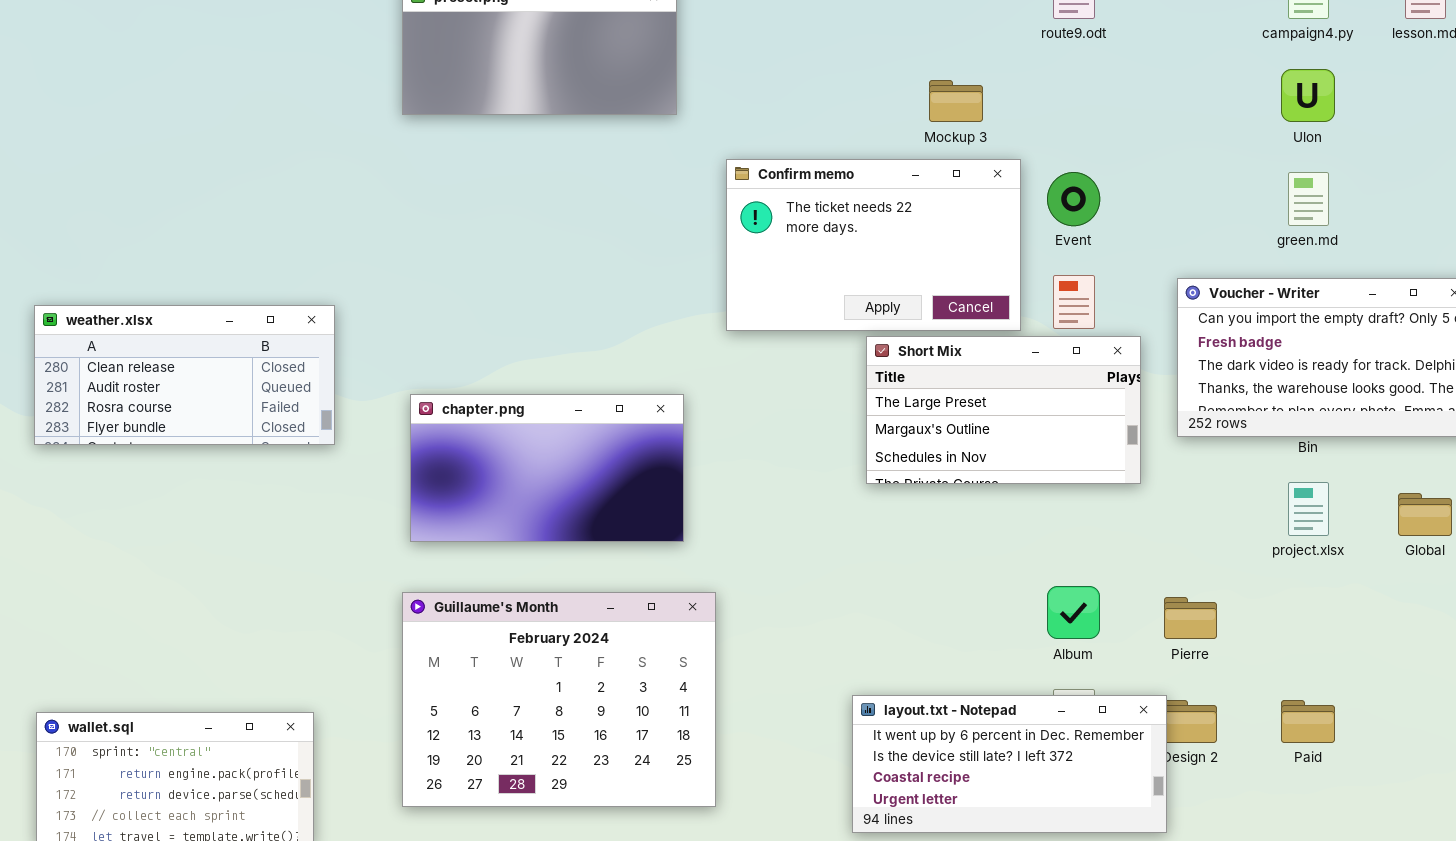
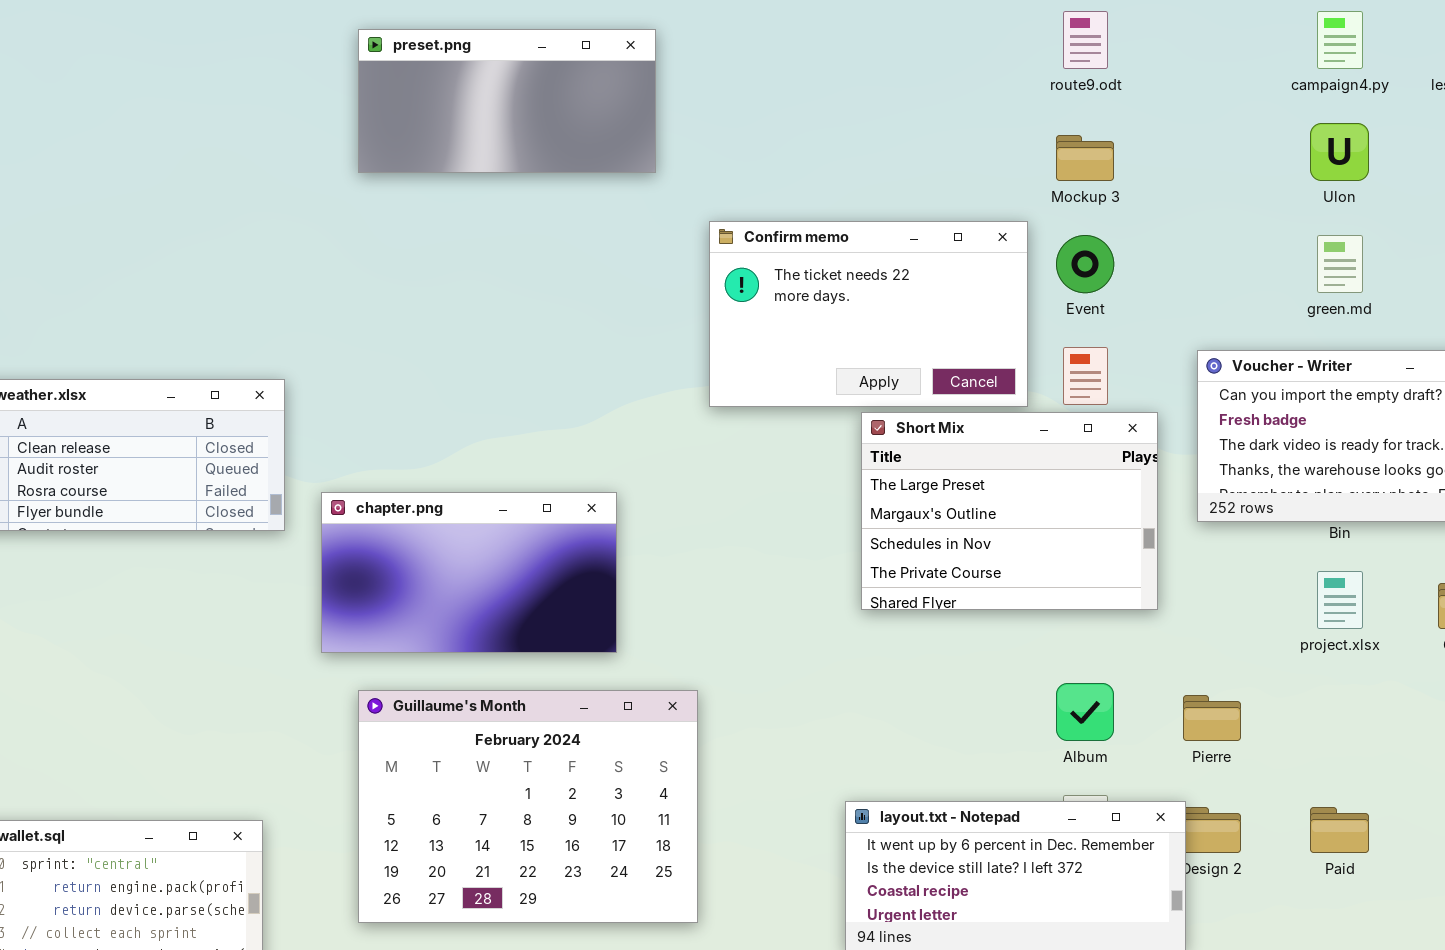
Mockup 3: [929,80,983,122] -> [1056,135,1114,181], moved
Short Mix: [866,336,1141,484] -> [861,412,1158,610], resized
chapter.png: [410,394,684,542] -> [321,492,617,653], moved

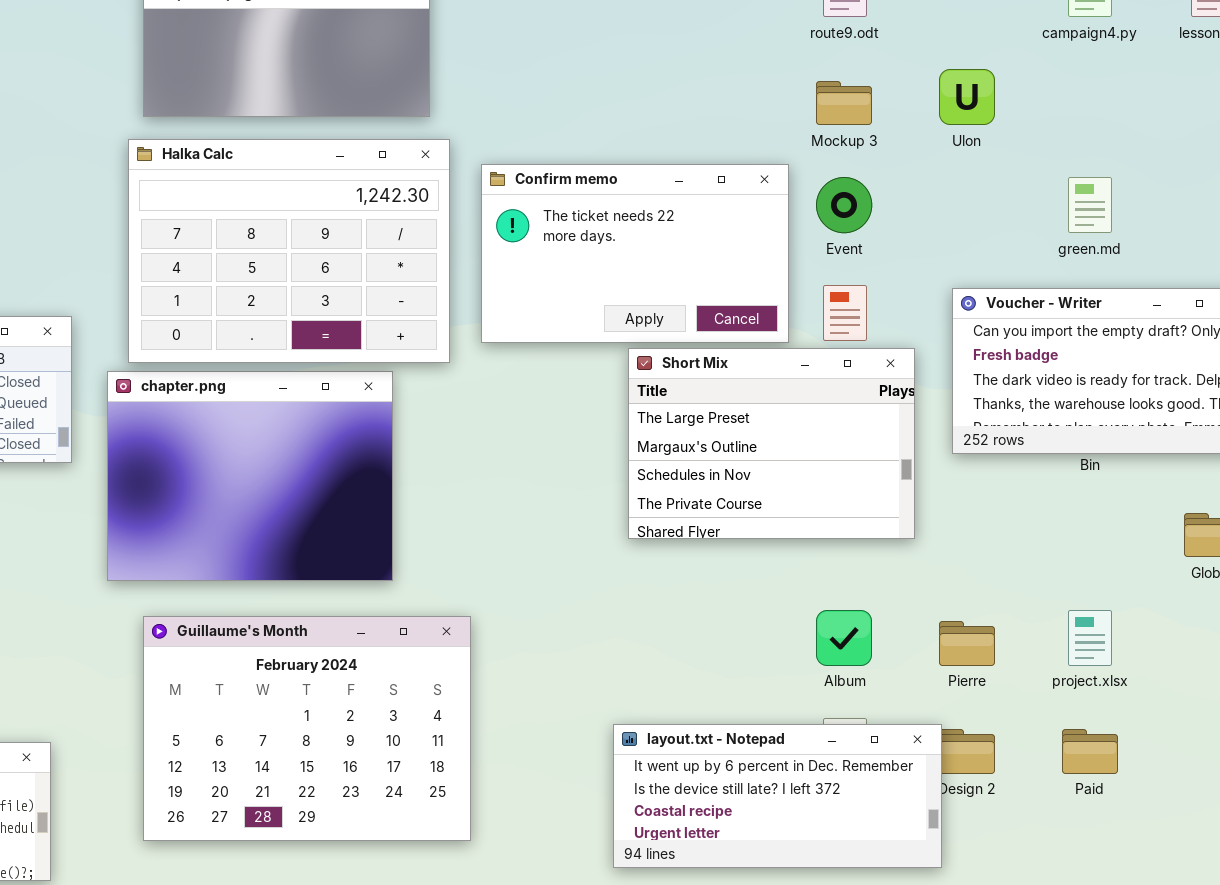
Ulon: [1310,123,1369,181] -> [939,69,995,125], moved
Halka Calc: none -> [128,139,450,363], opened
chapter.png: [321,492,617,653] -> [107,371,393,581], resized
project.xlsx: [1317,571,1363,629] -> [1068,610,1112,666], moved

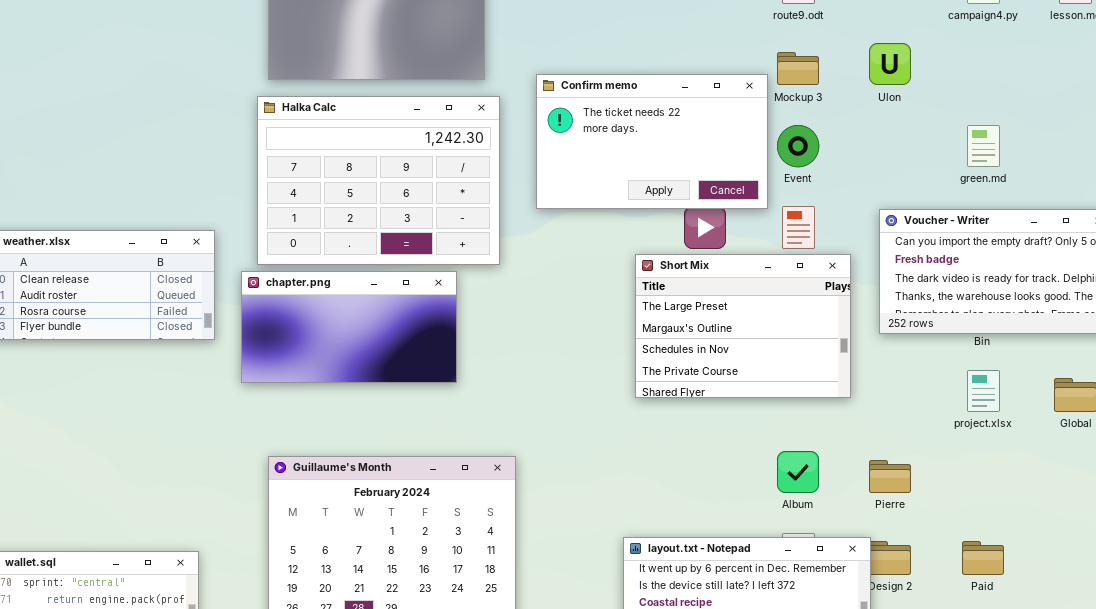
Confirm memo: [481,164,789,343] -> [536,74,768,209], moved
chapter.png: [107,371,393,581] -> [241,271,457,383], resized
project.xlsx: [1068,610,1112,666] -> [967,370,1000,412], moved

